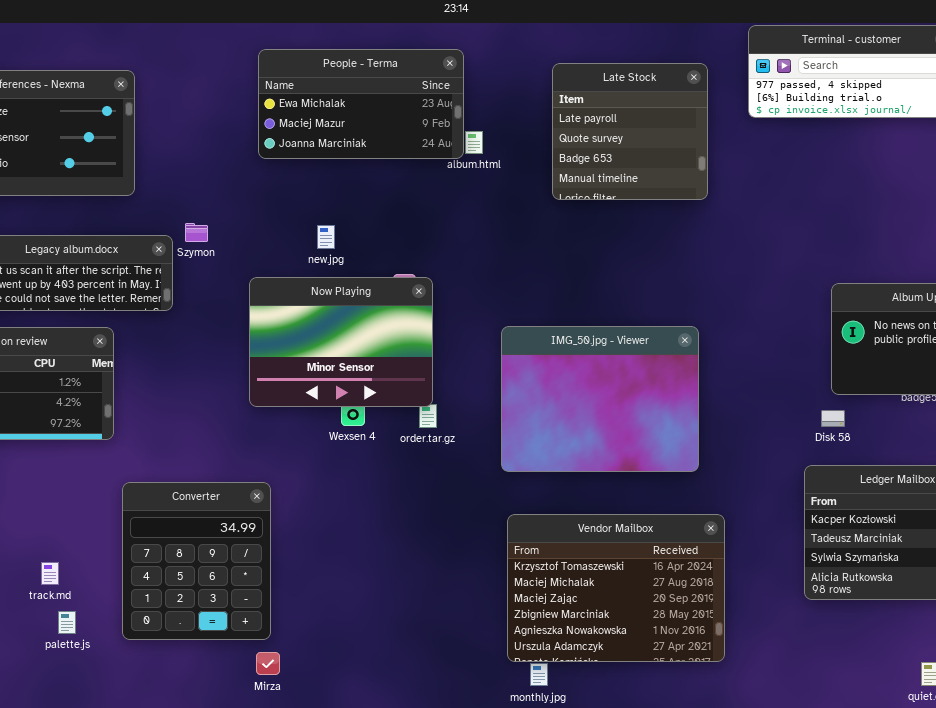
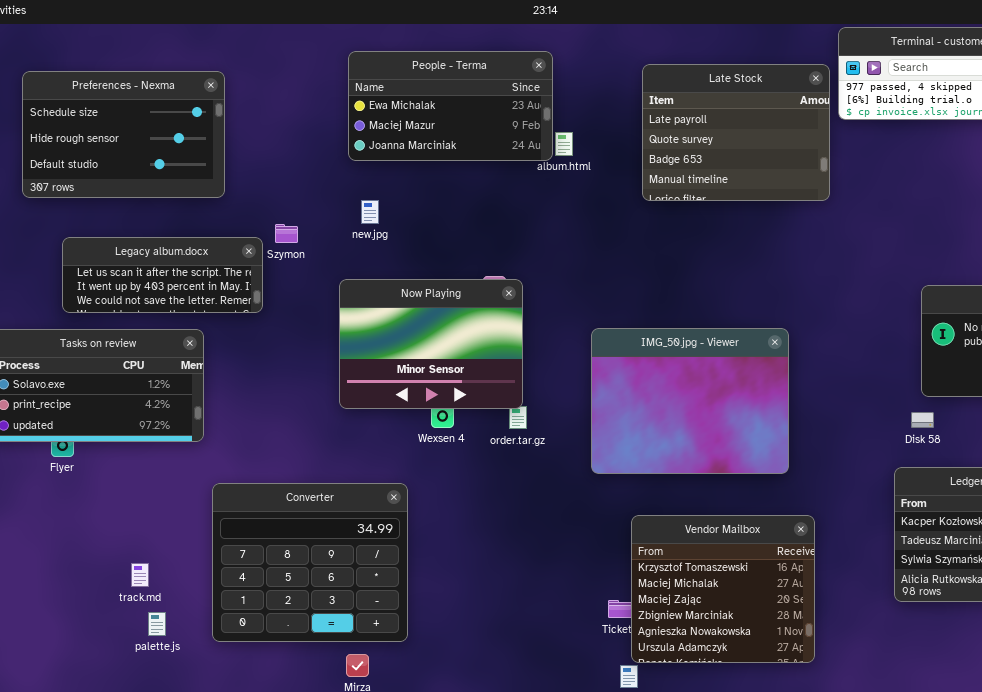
Late Stock: [552,63,708,200] -> [642,64,830,201], resized
new.jpg: [317,225,335,249] -> [361,200,379,224], moved
Converter: [122,482,271,640] -> [212,483,408,642], resized
Vendor Mailbox: [507,514,725,662] -> [631,515,815,663], resized

